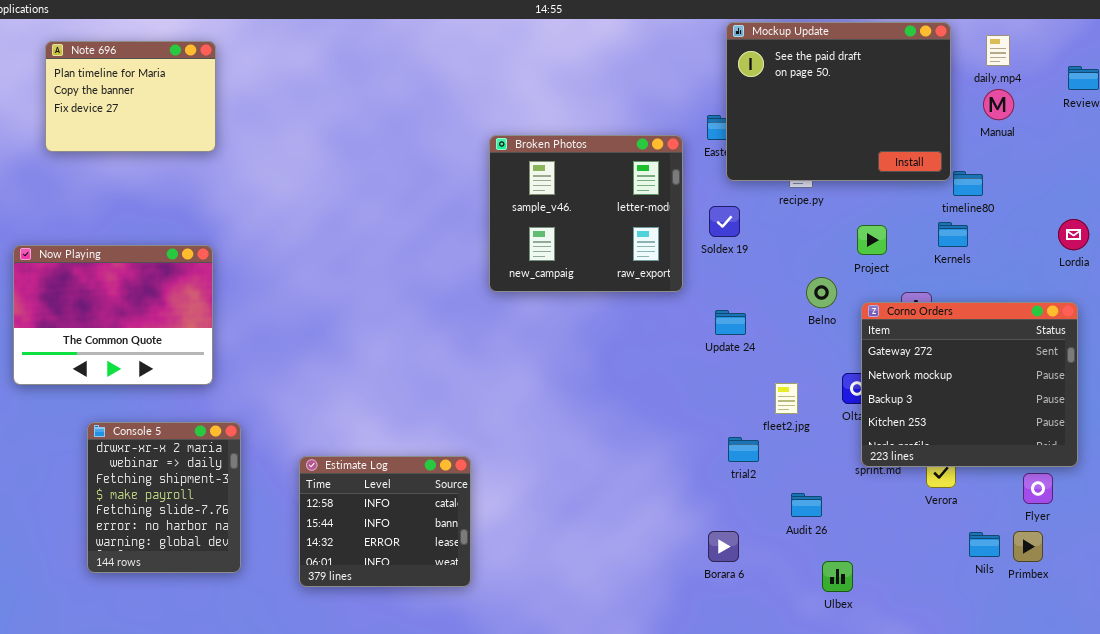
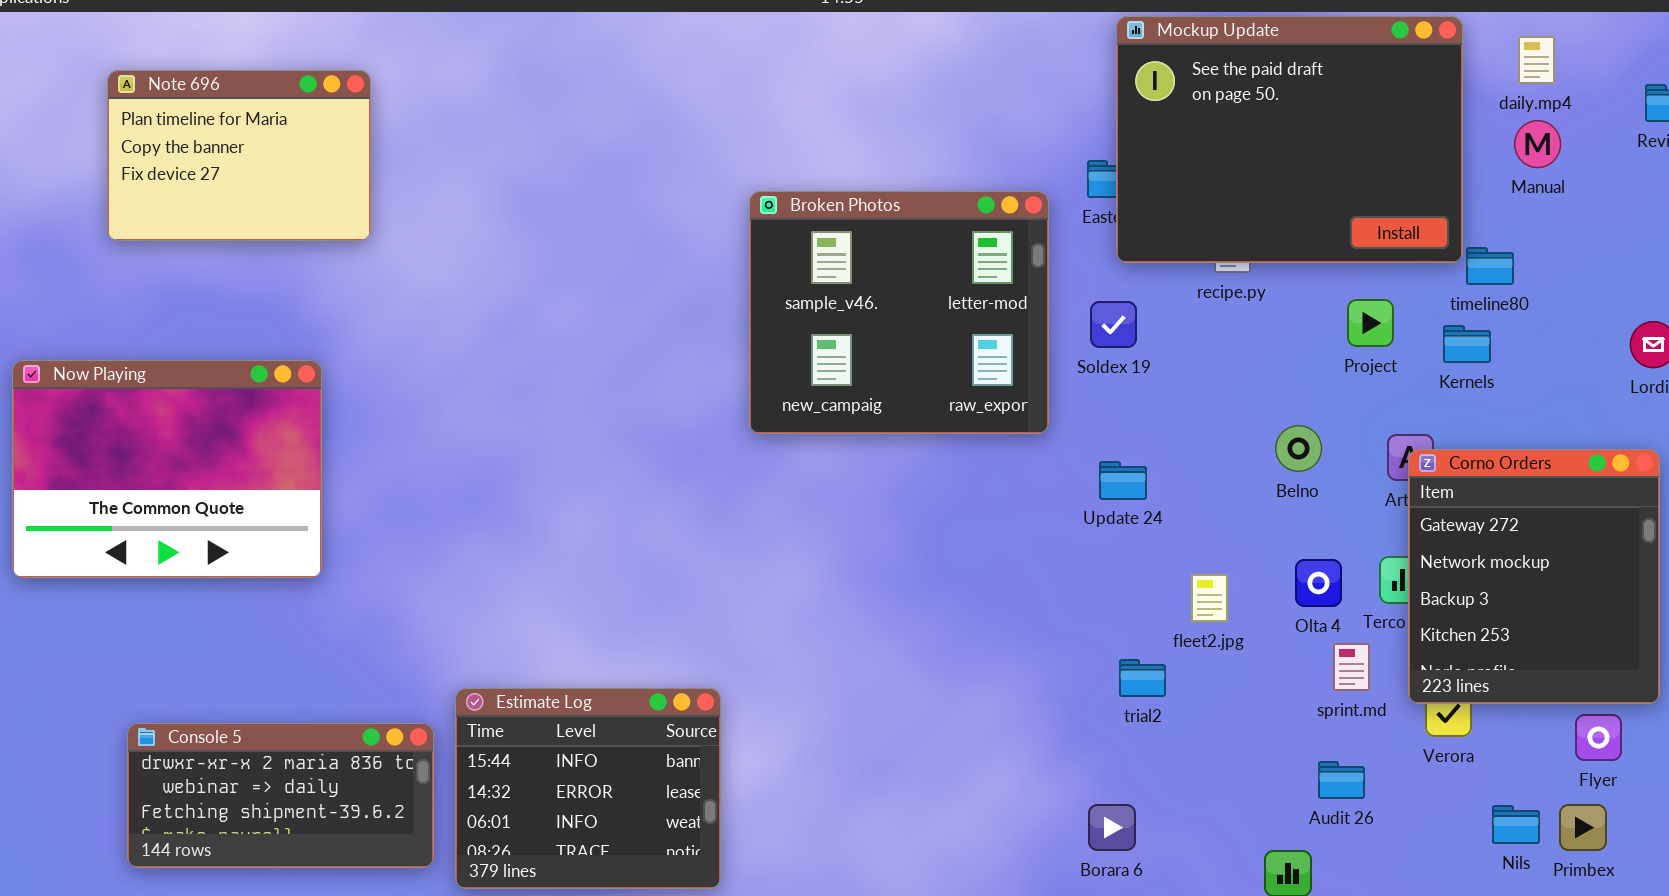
Note 696: [45,41,216,152] -> [107,70,371,241], moved
Project: [857,225,887,255] -> [1347,299,1394,347], moved
Belno: [806,277,837,308] -> [1275,425,1322,472], moved
Corno Orders: [861,302,1078,467] -> [1408,449,1660,704], resized
Console 5: [87,422,241,573] -> [127,723,434,868], resized
Estimate Log: [299,456,471,587] -> [455,688,721,889], scrolled down 1 row
Audit 26: [791,493,822,517] -> [1318,761,1365,799], moved

